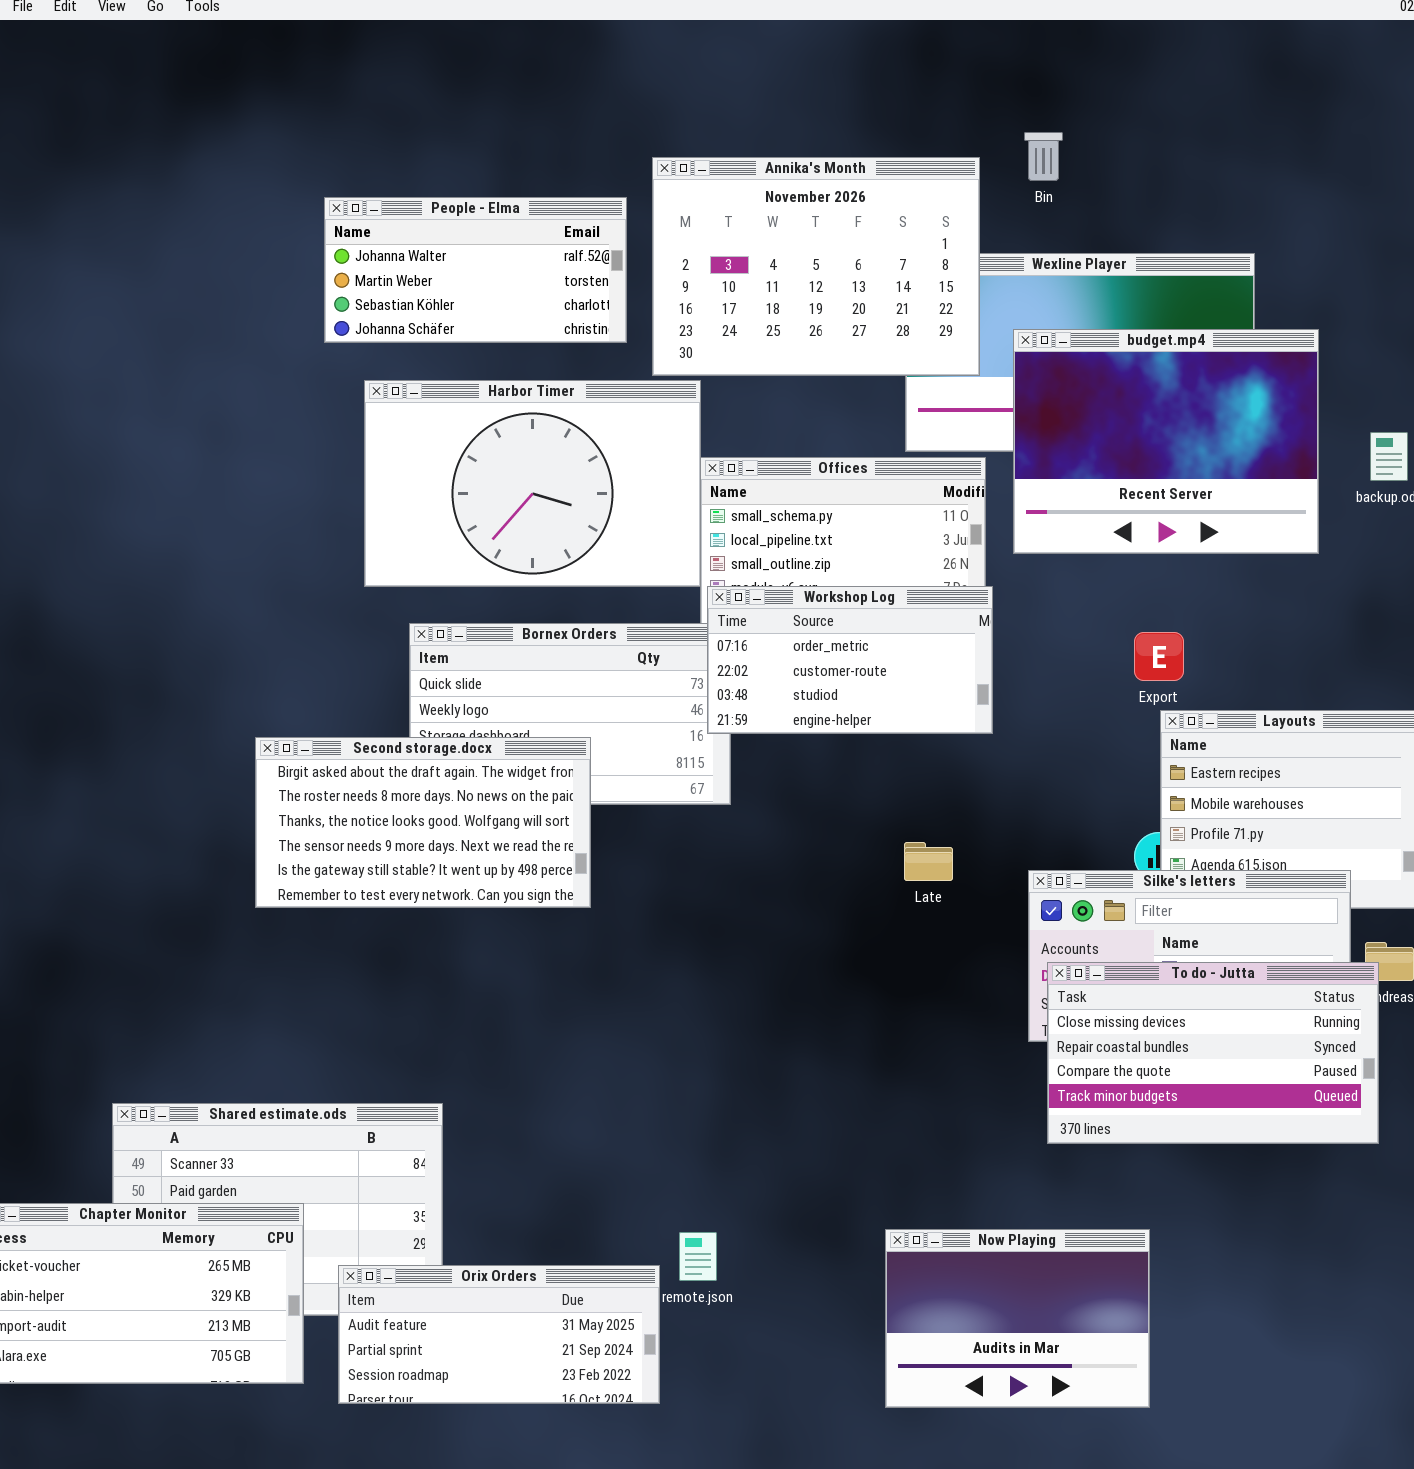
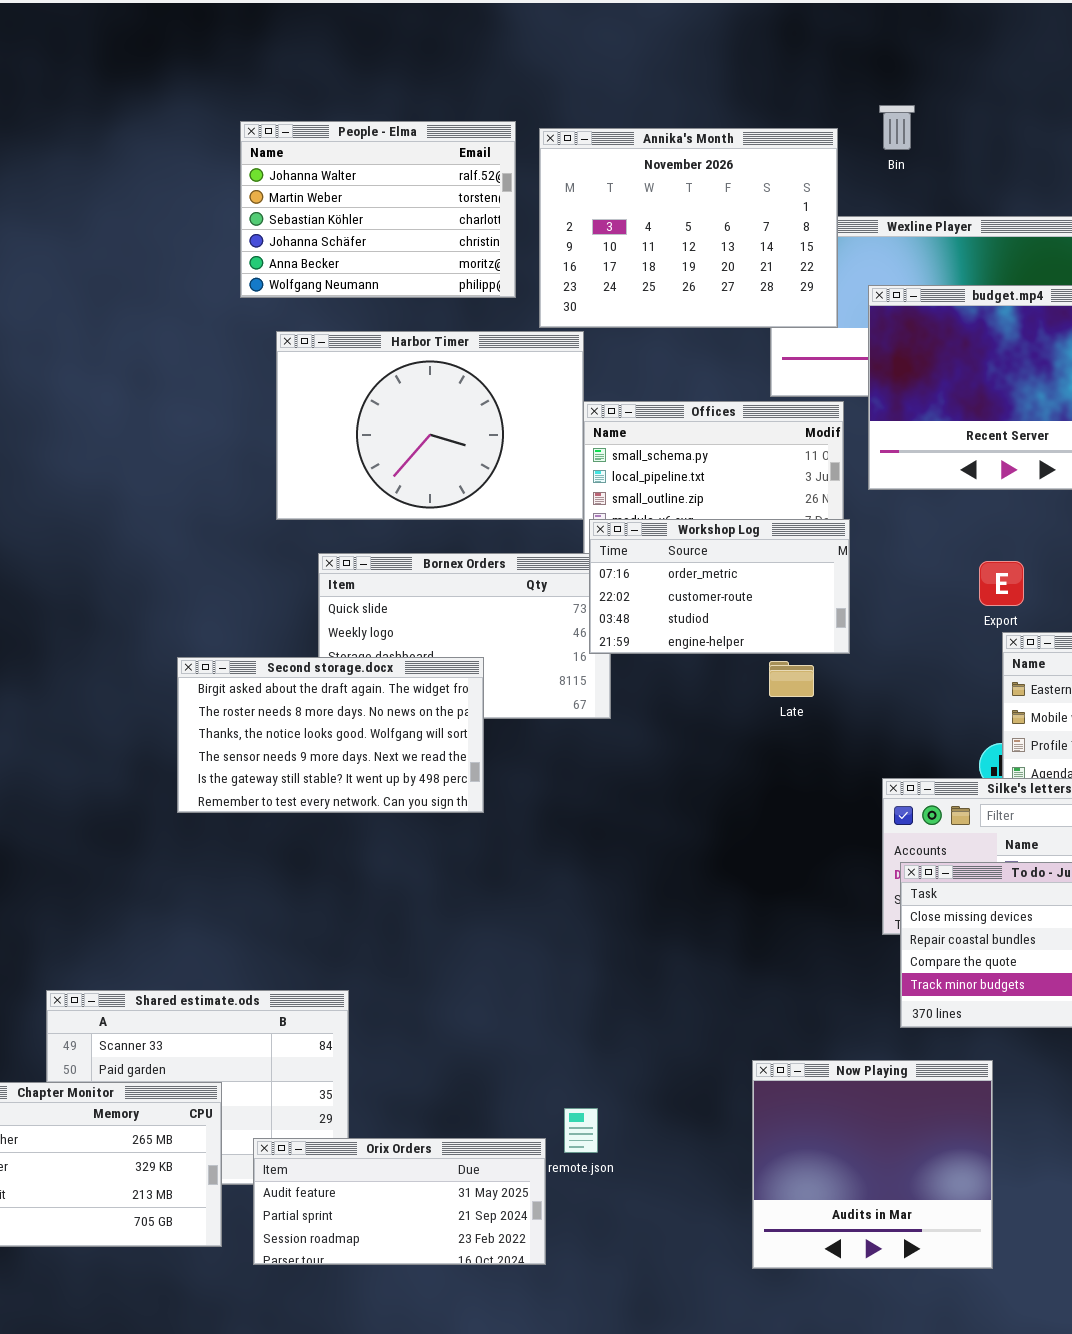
People - Elma: [324,197,627,343] -> [240,121,516,298], resized
Late: [904,842,953,881] -> [769,661,814,697], moved
Now Playing: [885,1229,1150,1408] -> [752,1060,993,1269], resized

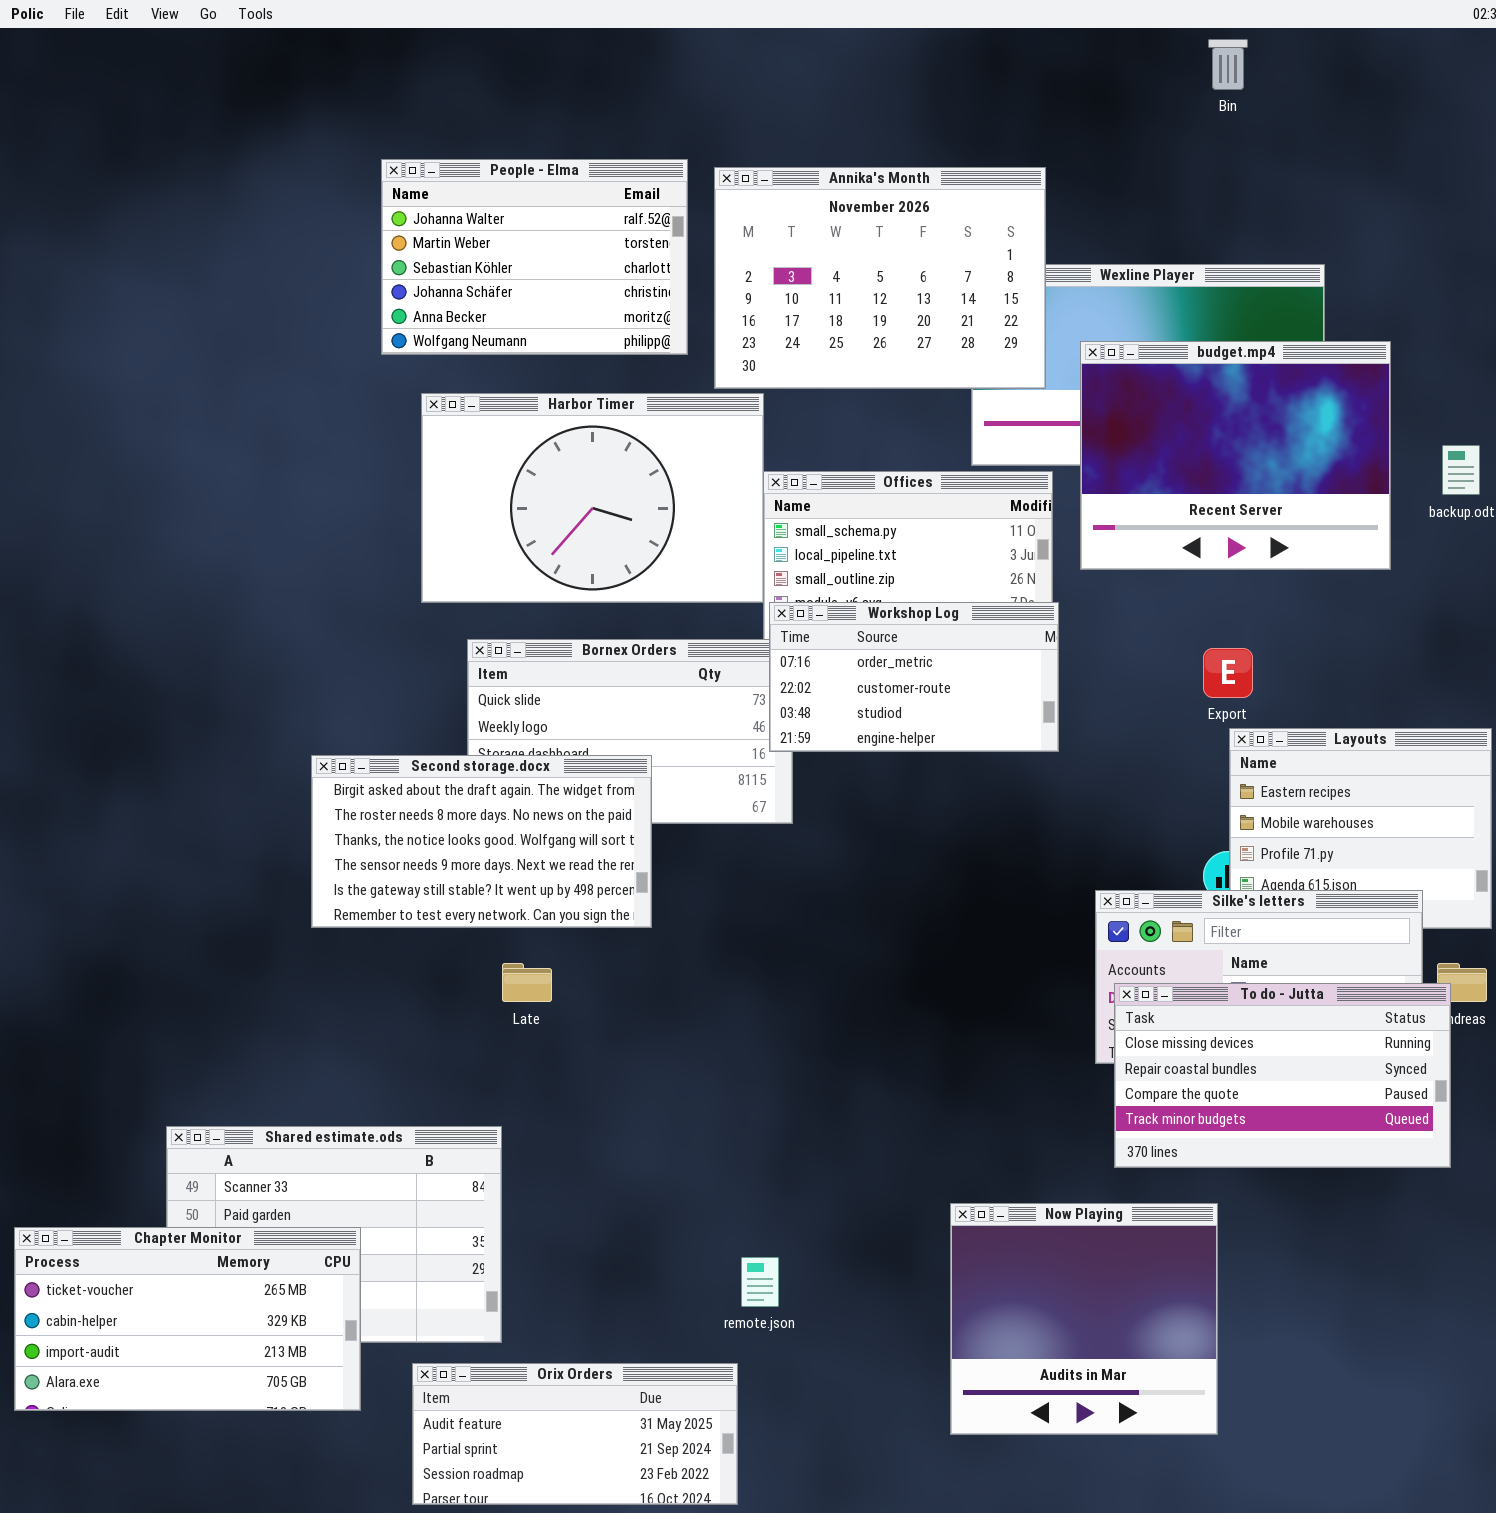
Bin: [879,105,915,150] -> [1208,39,1248,90], moved
Late: [769,661,814,697] -> [502,963,552,1002], moved
Orix Orders: [253,1138,546,1265] -> [412,1363,738,1505], moved

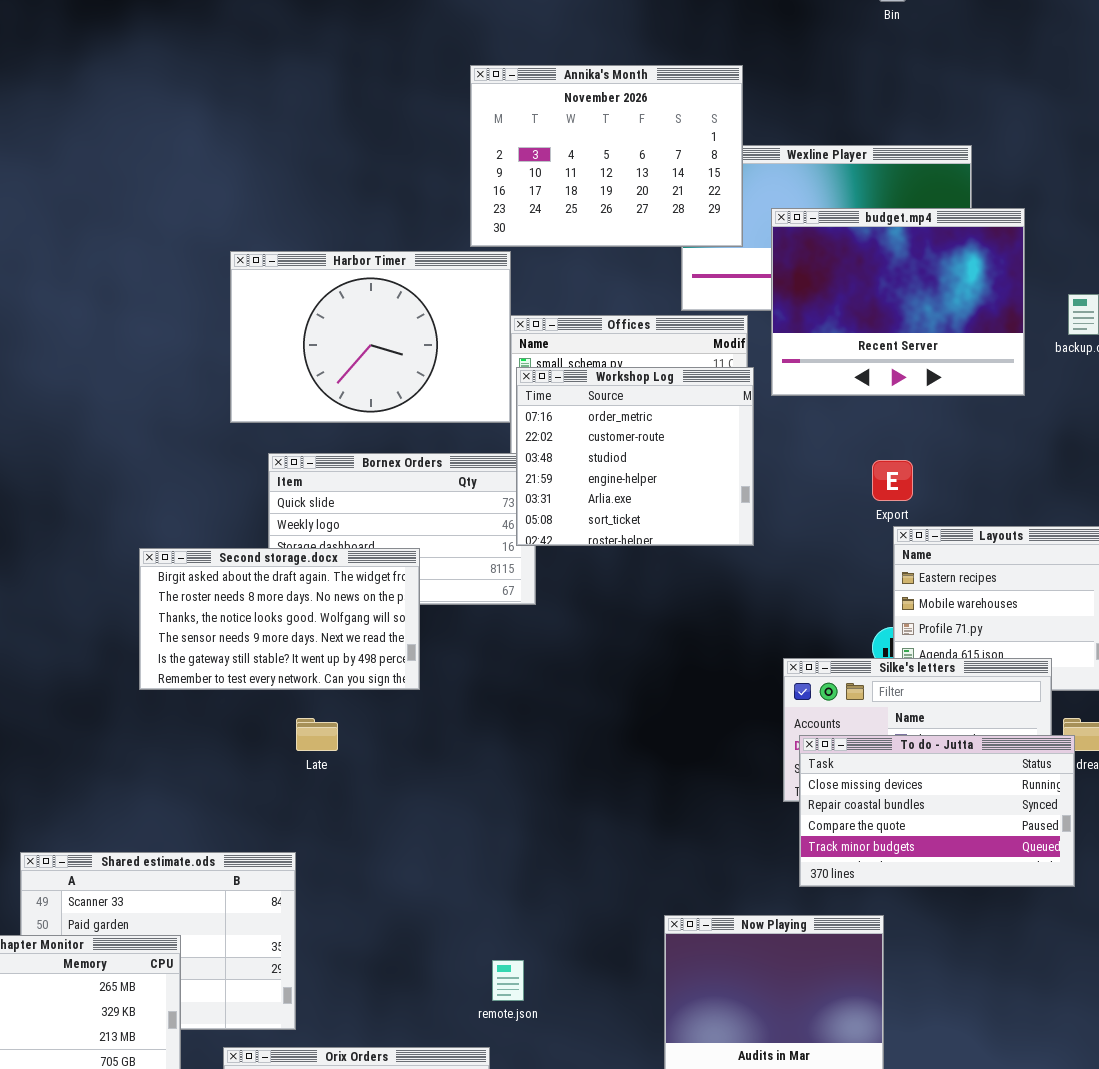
People - Elma: [381,159,688,355] -> none, closed
Workshop Log: [769,602,1059,752] -> [516,367,754,546], resized

